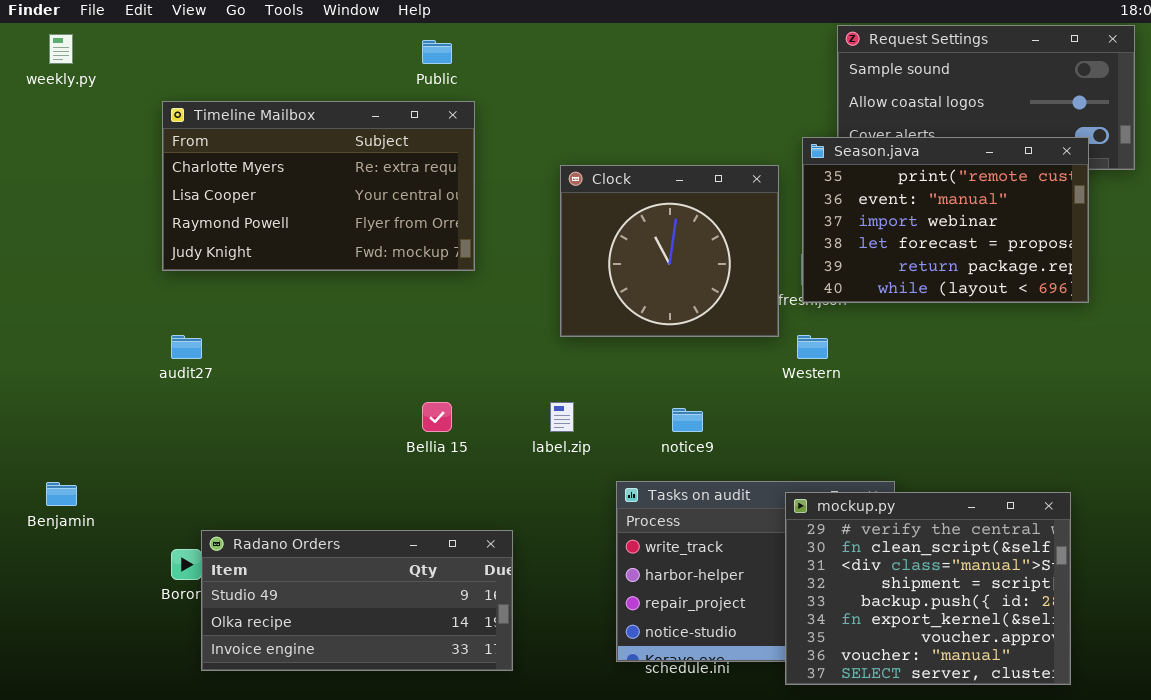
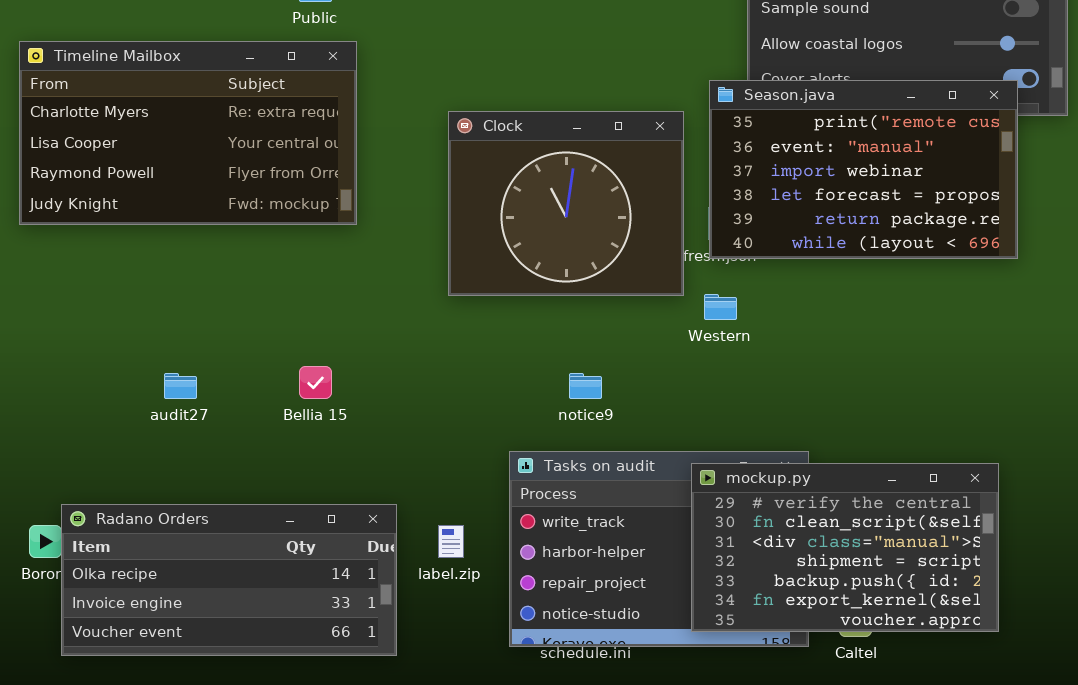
audit27: [171,335,202,359] -> [164,373,197,399], moved
label.zip: [550,402,574,432] -> [438,525,464,558], moved
mockup.py: [785,492,1071,685] -> [691,463,999,632], resized
Radano Orders: [201,530,513,671] -> [61,504,397,656], scrolled down 1 row

